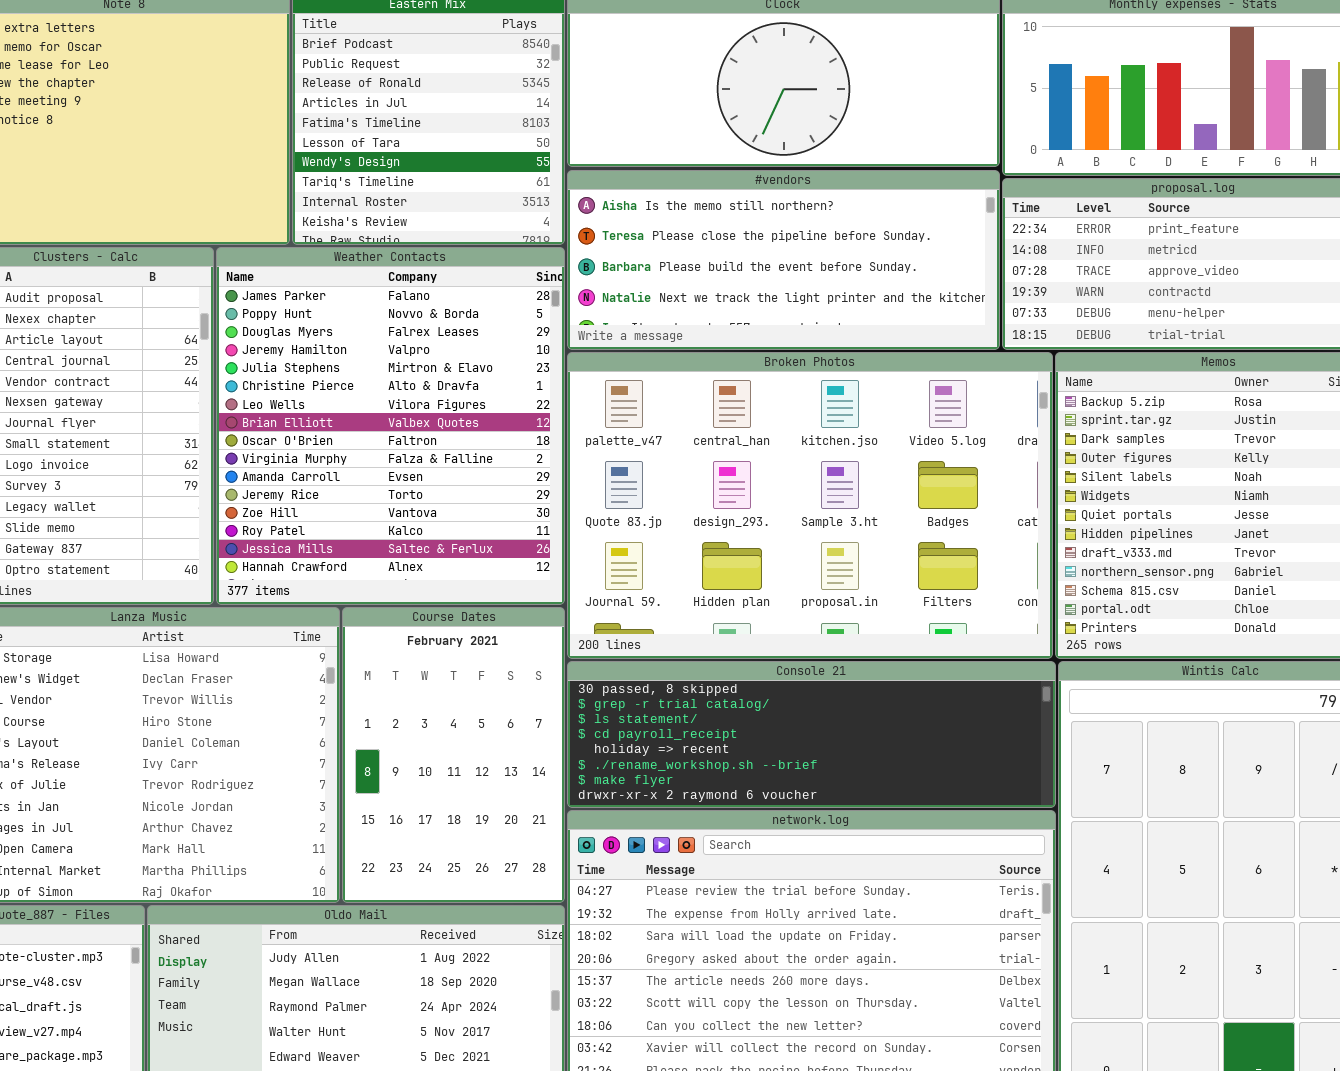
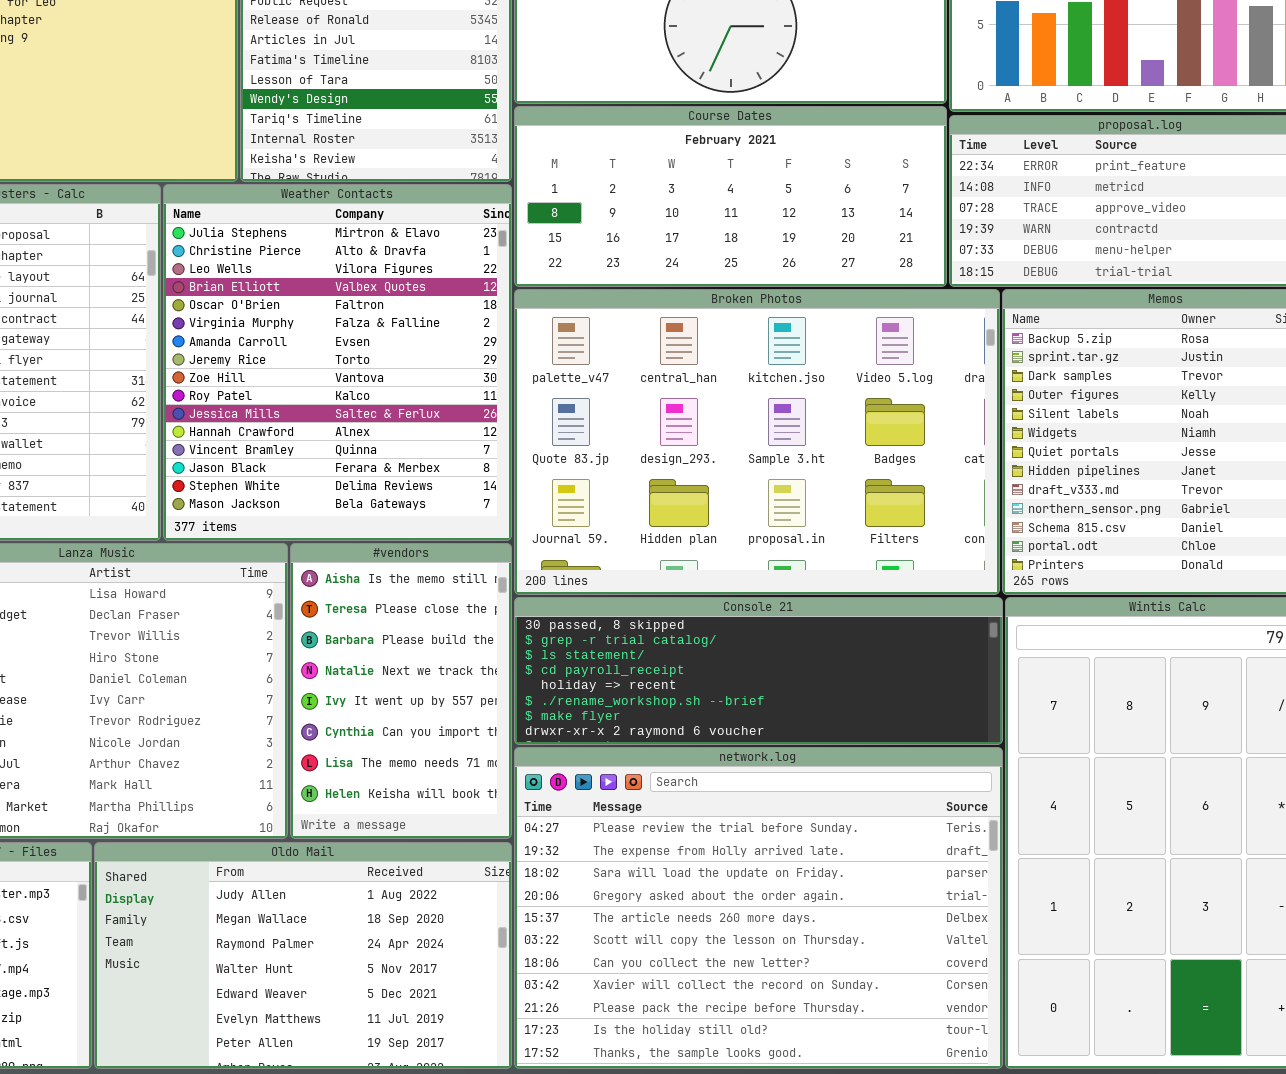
#vendors: [567,170,1000,350] -> [290,543,512,839], moved, resized
Weather Contacts: [216,247,565,605] -> [163,184,512,541], scrolled down 4 rows
Course Dates: [342,607,565,903] -> [514,106,947,287], moved, resized

